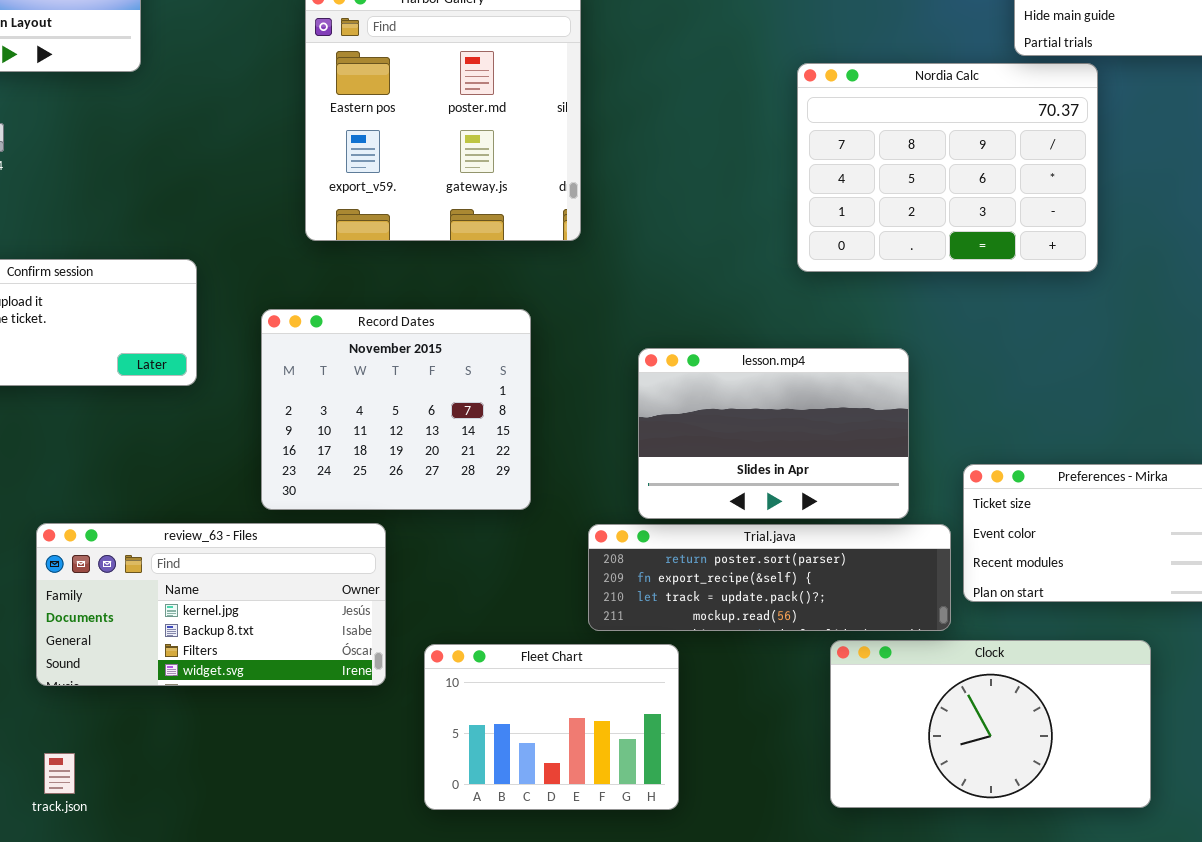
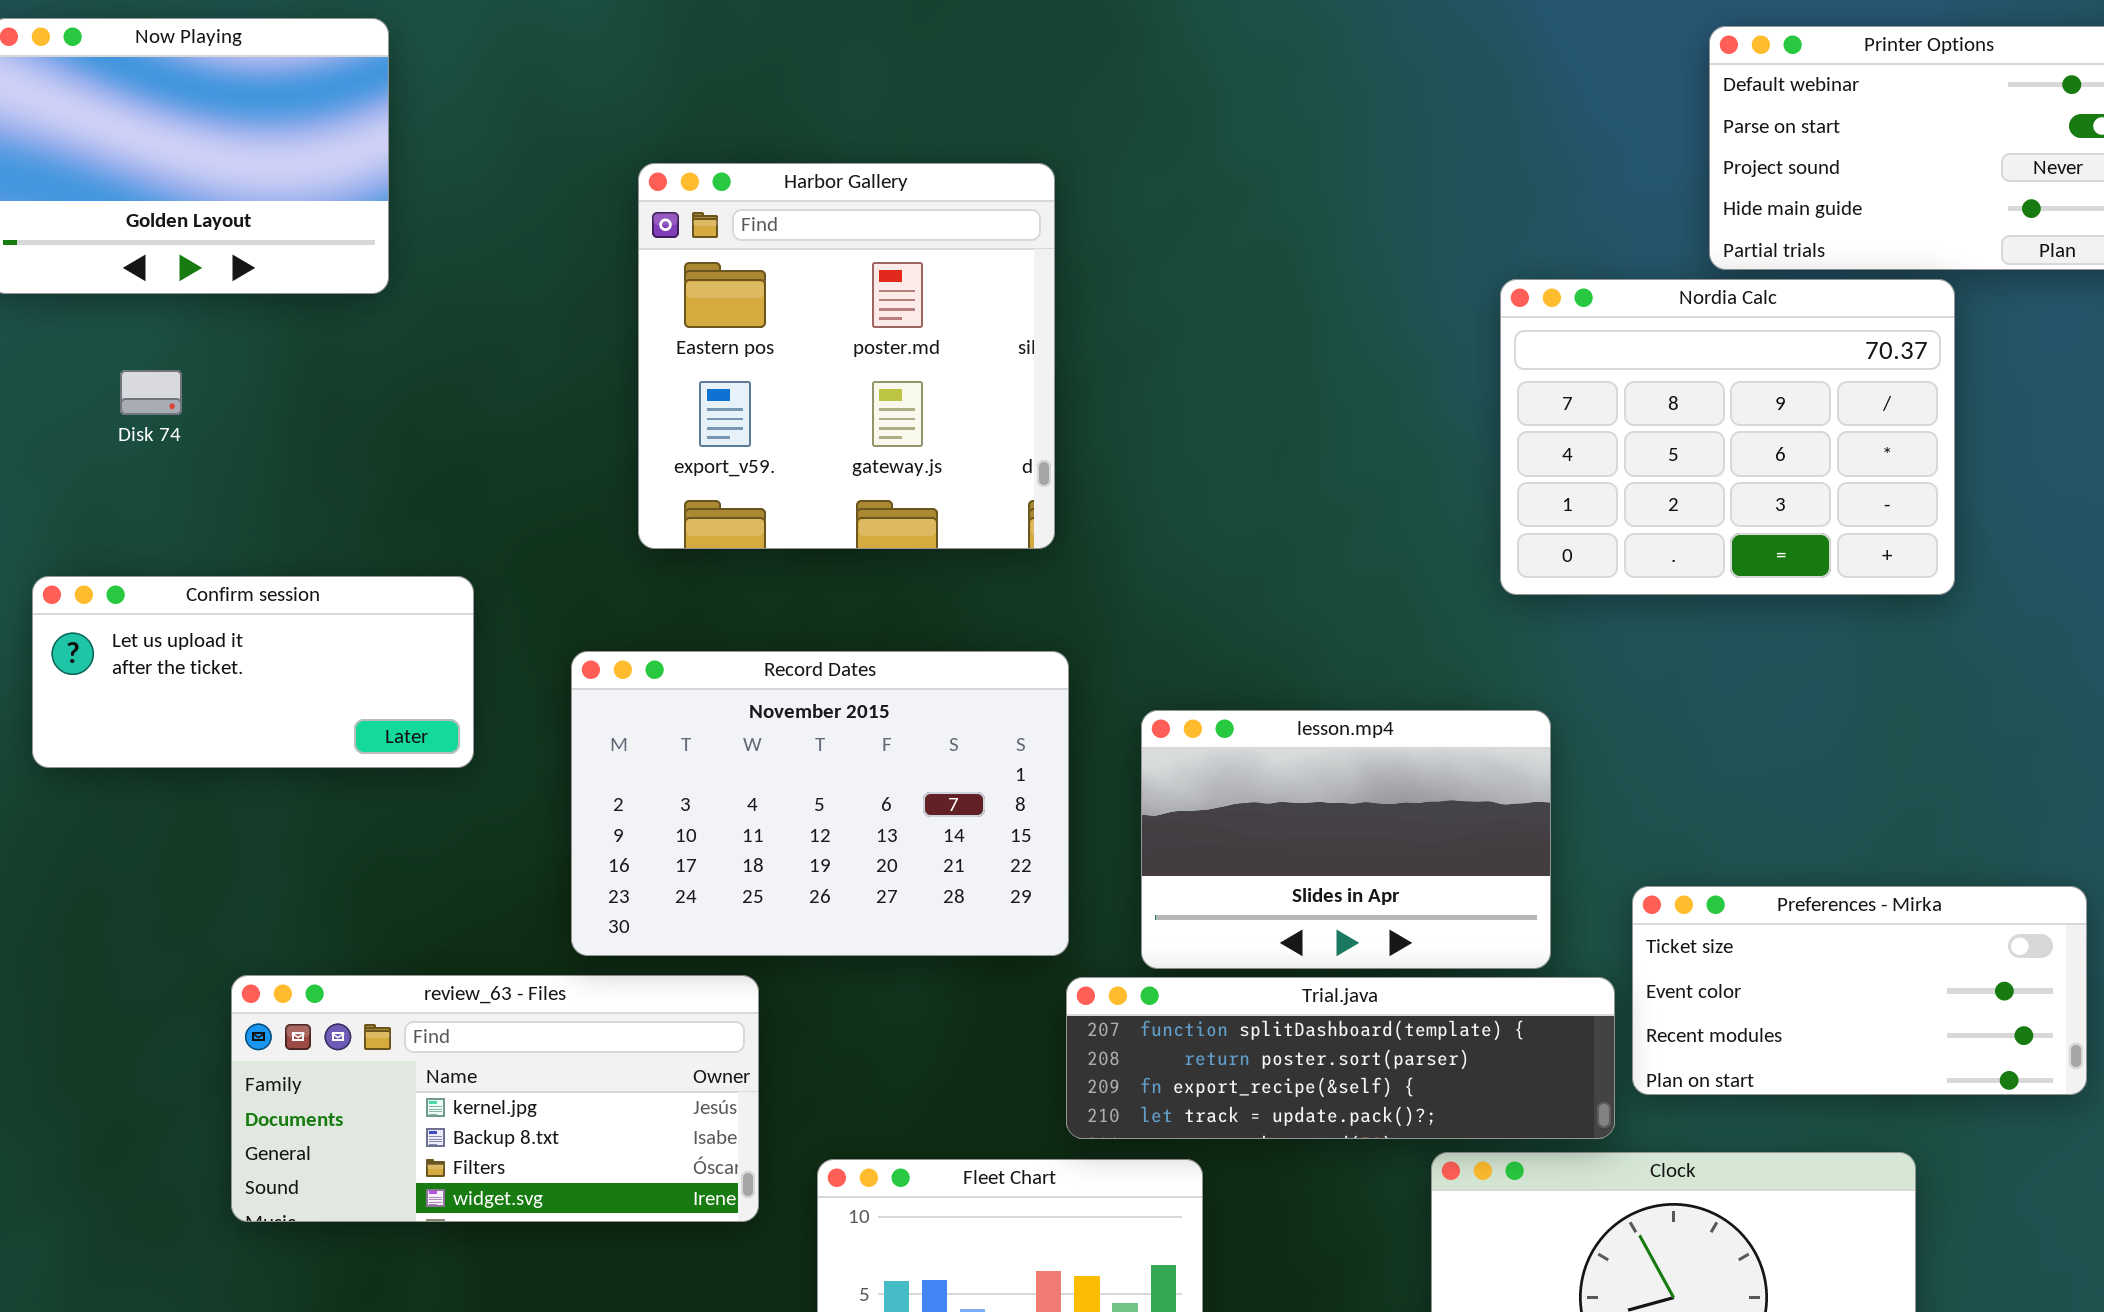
Nordia Calc: [797,63,1098,272] -> [1500,279,1955,595], moved
Record Dates: [261,309,531,510] -> [571,651,1069,956], resized
Trial.java: [588,524,951,631] -> [1066,977,1615,1139], scrolled up 1 row

